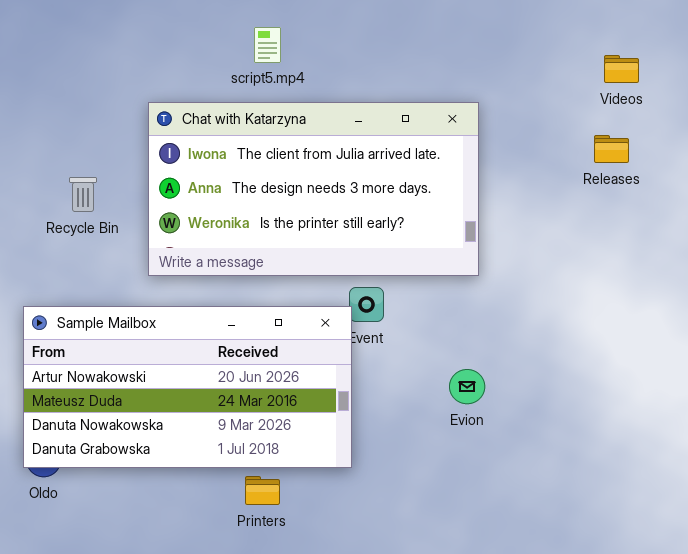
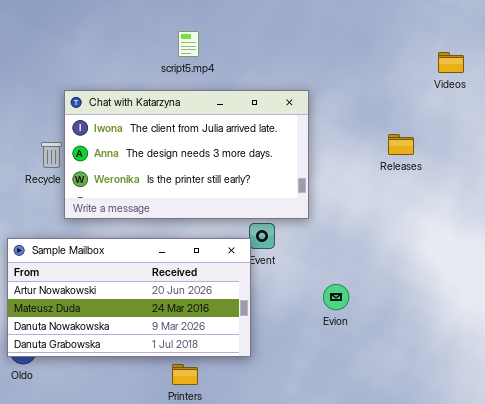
Chat with Katarzyna: [148,102,479,276] -> [64,90,309,219], moved
Releases: [594,135,629,163] -> [388,134,414,155], moved

